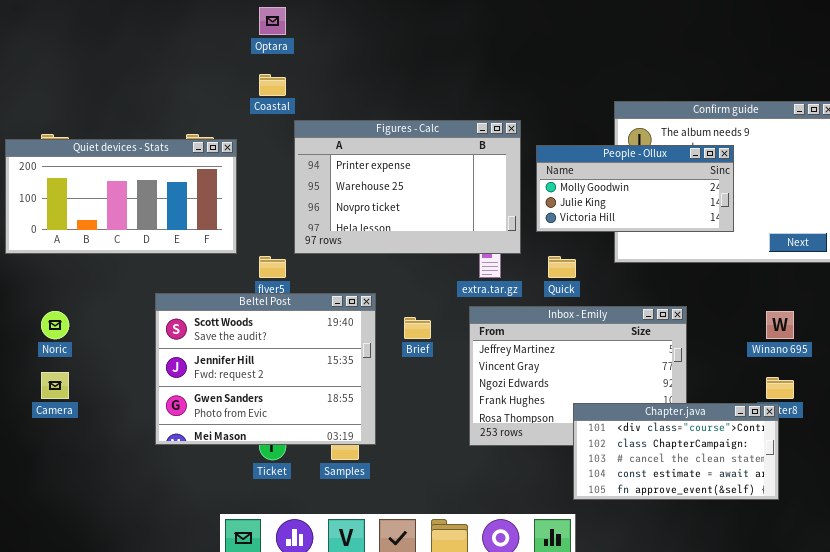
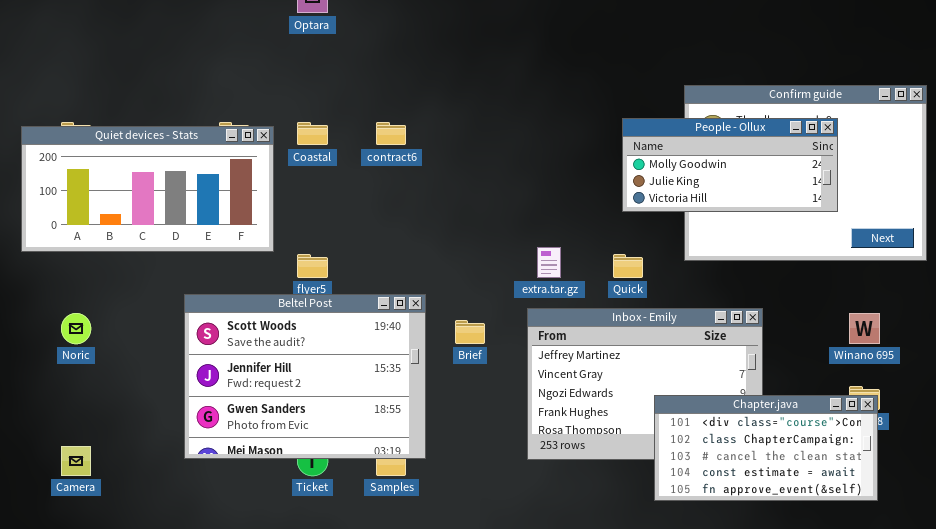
Coastal: [259,74,286,96] -> [297,122,328,145], moved
Figures - Calc: [294,120,521,254] -> none, closed
People - Ollux: [536,145,734,232] -> [622,118,838,212], moved
Camera: [41,372,69,399] -> [61,446,91,476], moved
Chapter.java: [573,403,779,500] -> [654,395,878,501], moved

